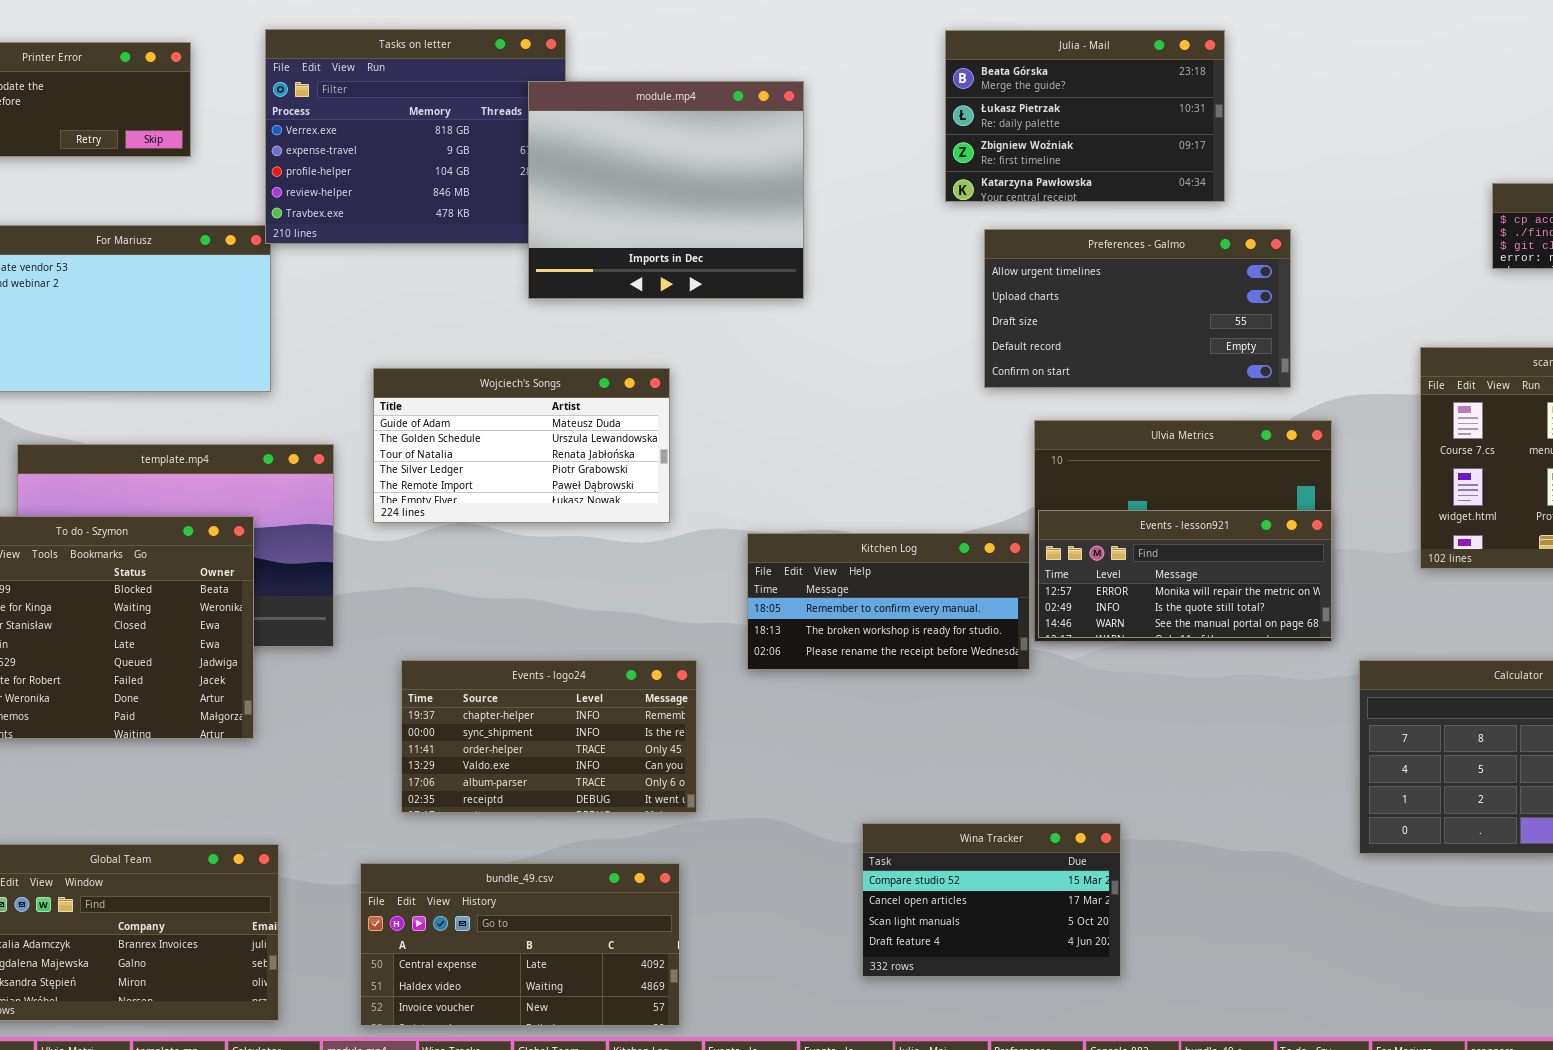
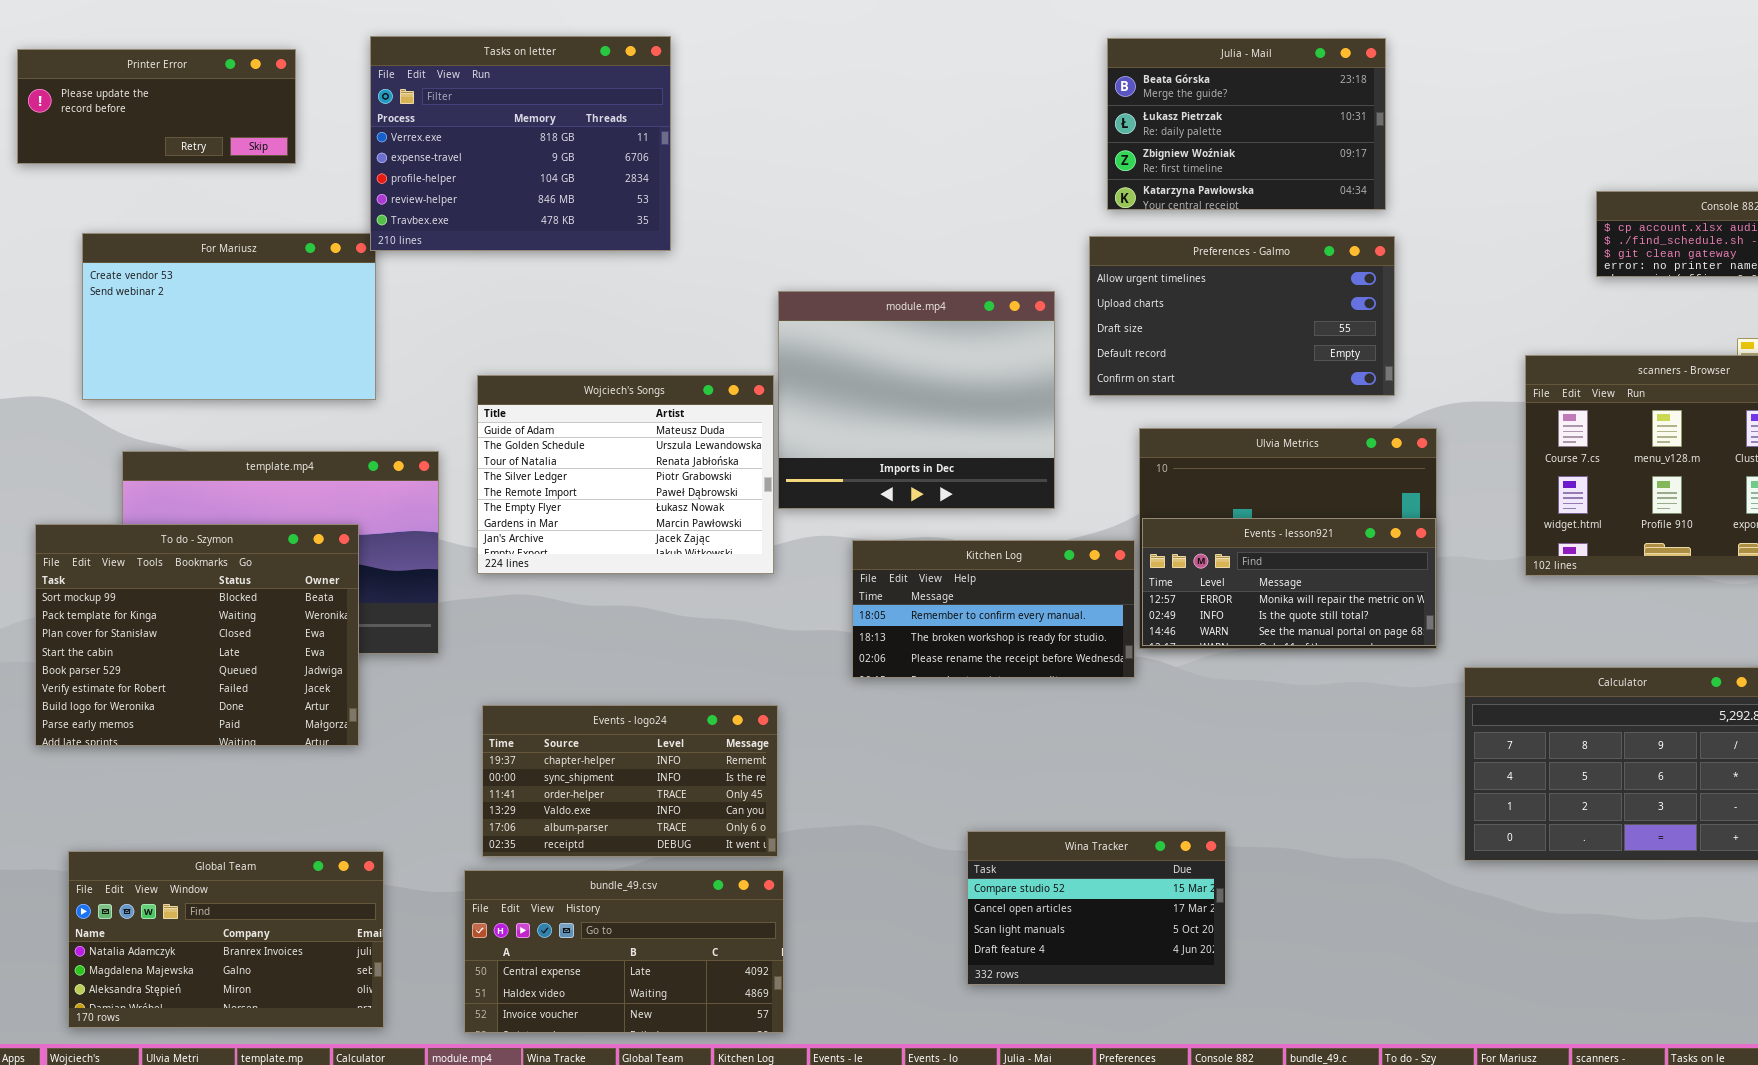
Julia - Mail: [945,30,1225,202] -> [1107,38,1386,210], moved
module.mp4: [528,81,804,299] -> [778,291,1055,509], moved
Wojciech's Songs: [373,368,670,523] -> [477,375,774,574], resized
Events - logo24: [401,660,697,813] -> [482,705,778,857], moved

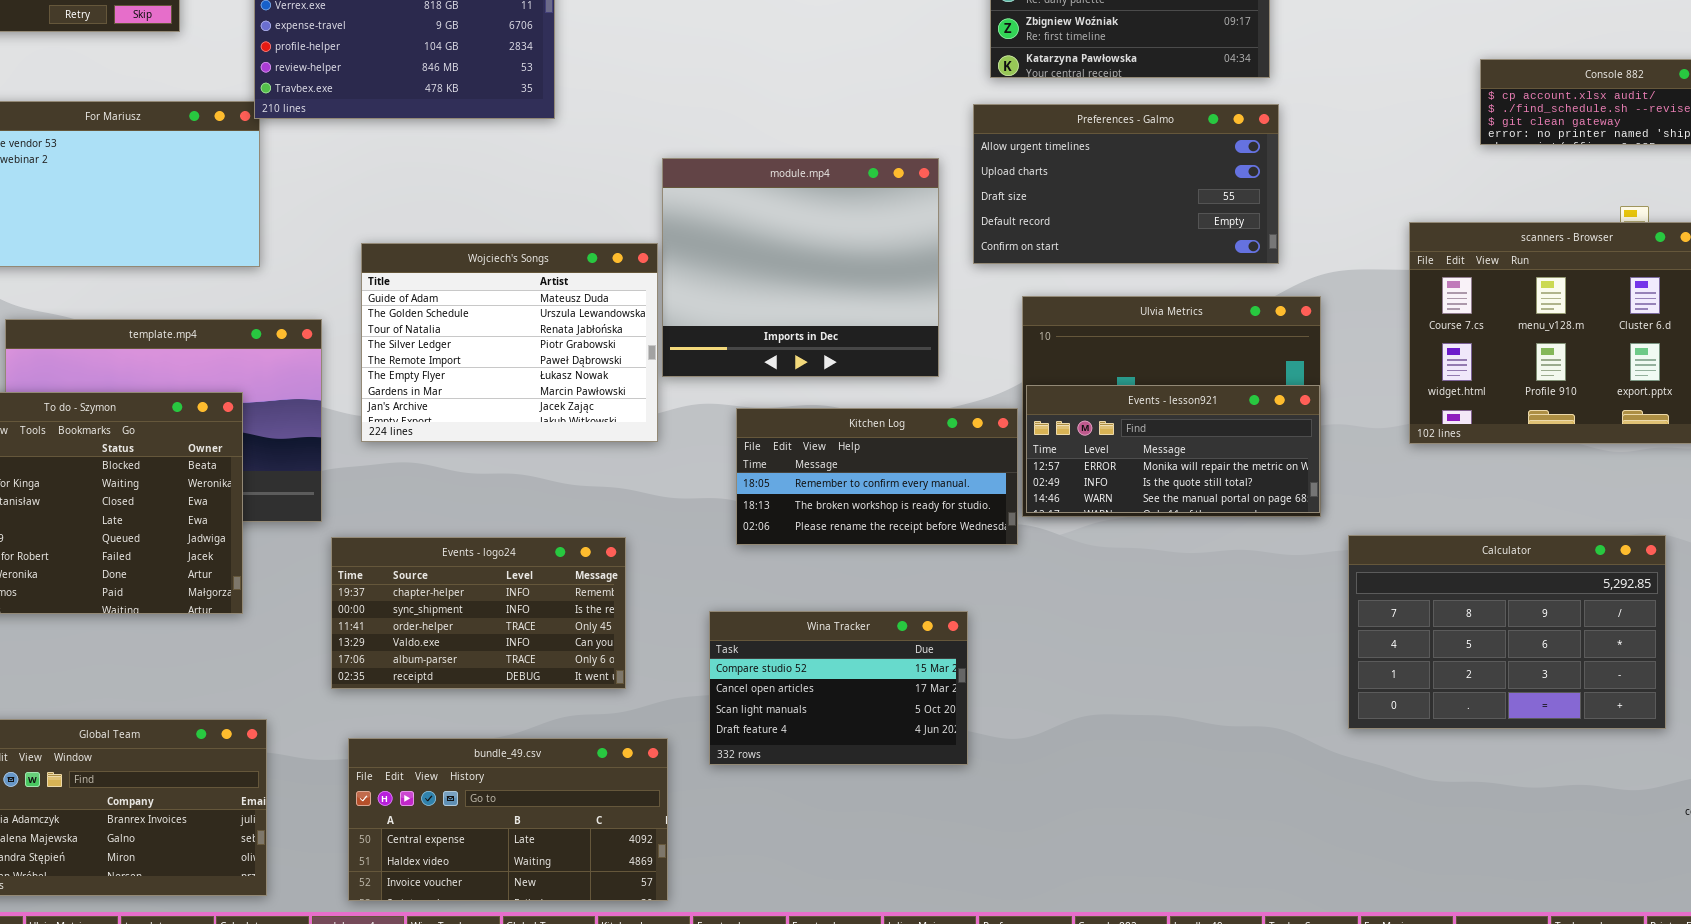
Events - logo24: [482,705,778,857] -> [331,537,626,689], moved
Wina Tracker: [967,831,1226,985] -> [709,611,968,765], moved

